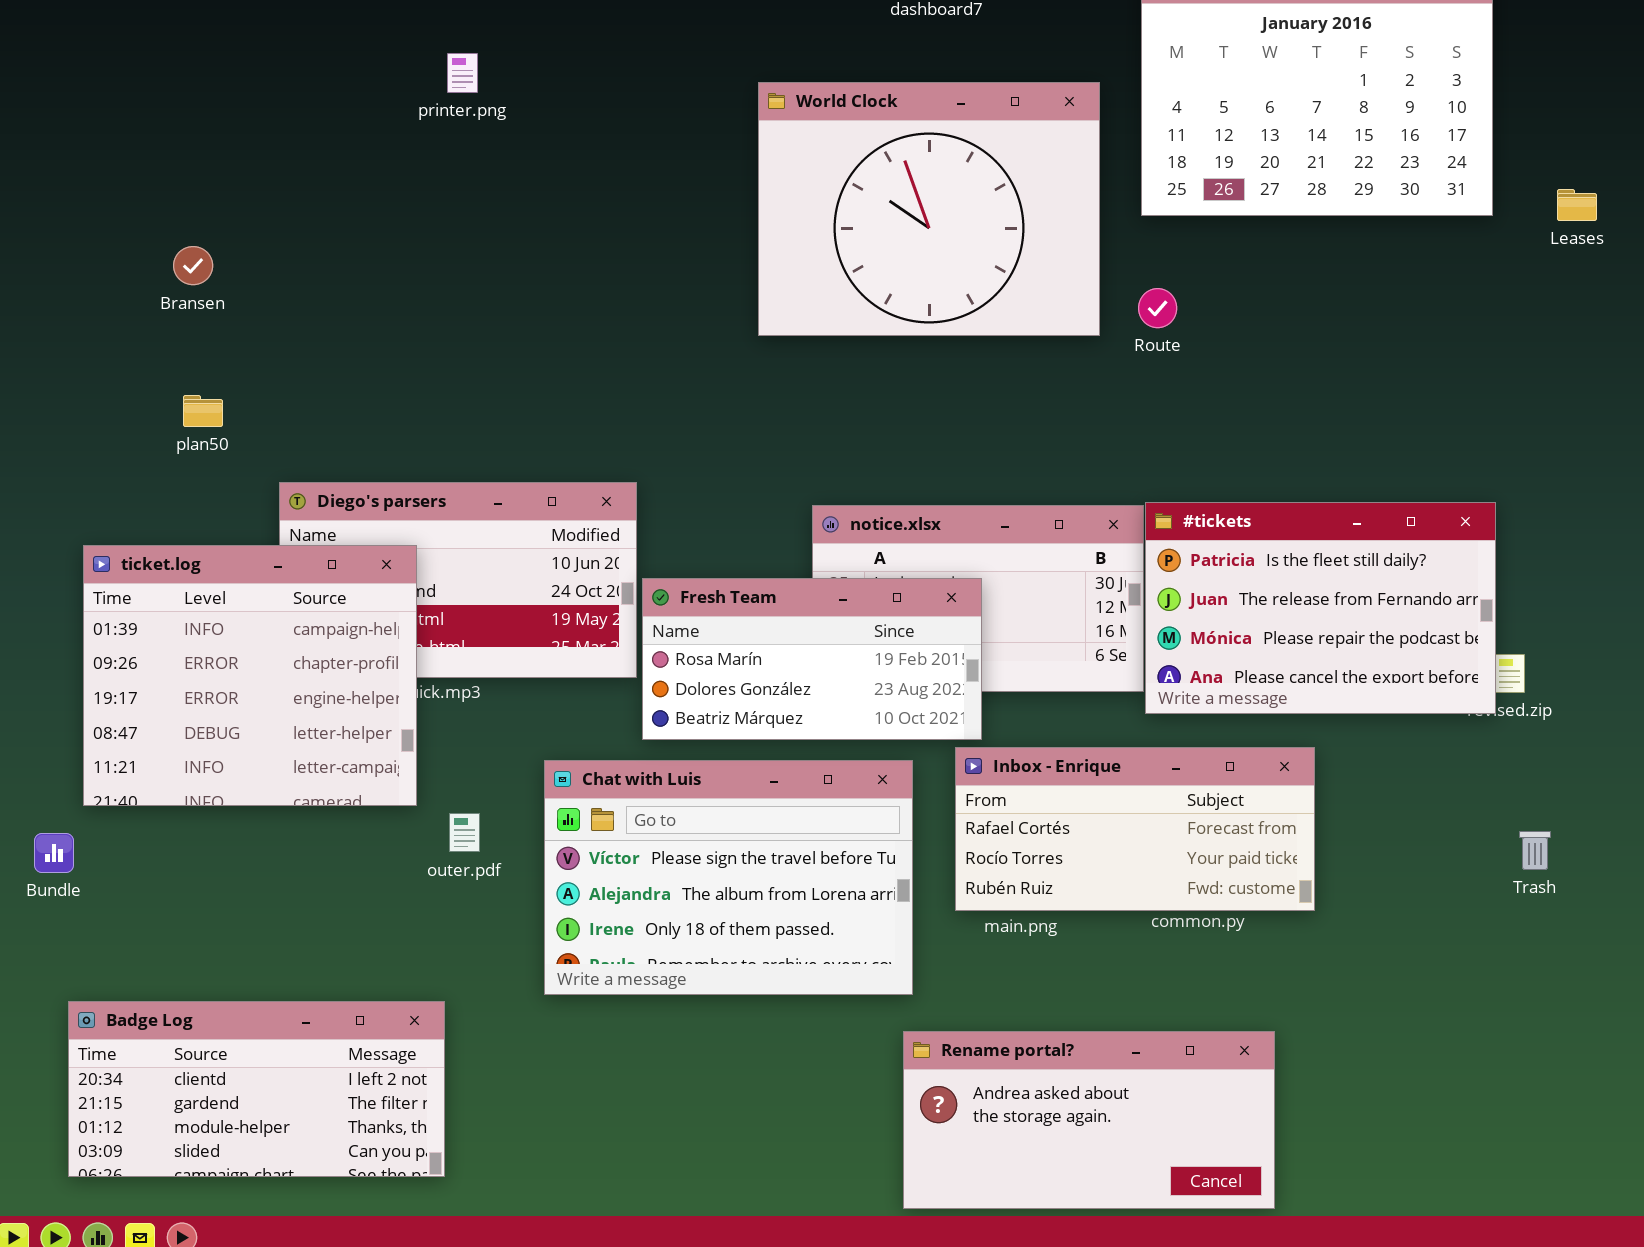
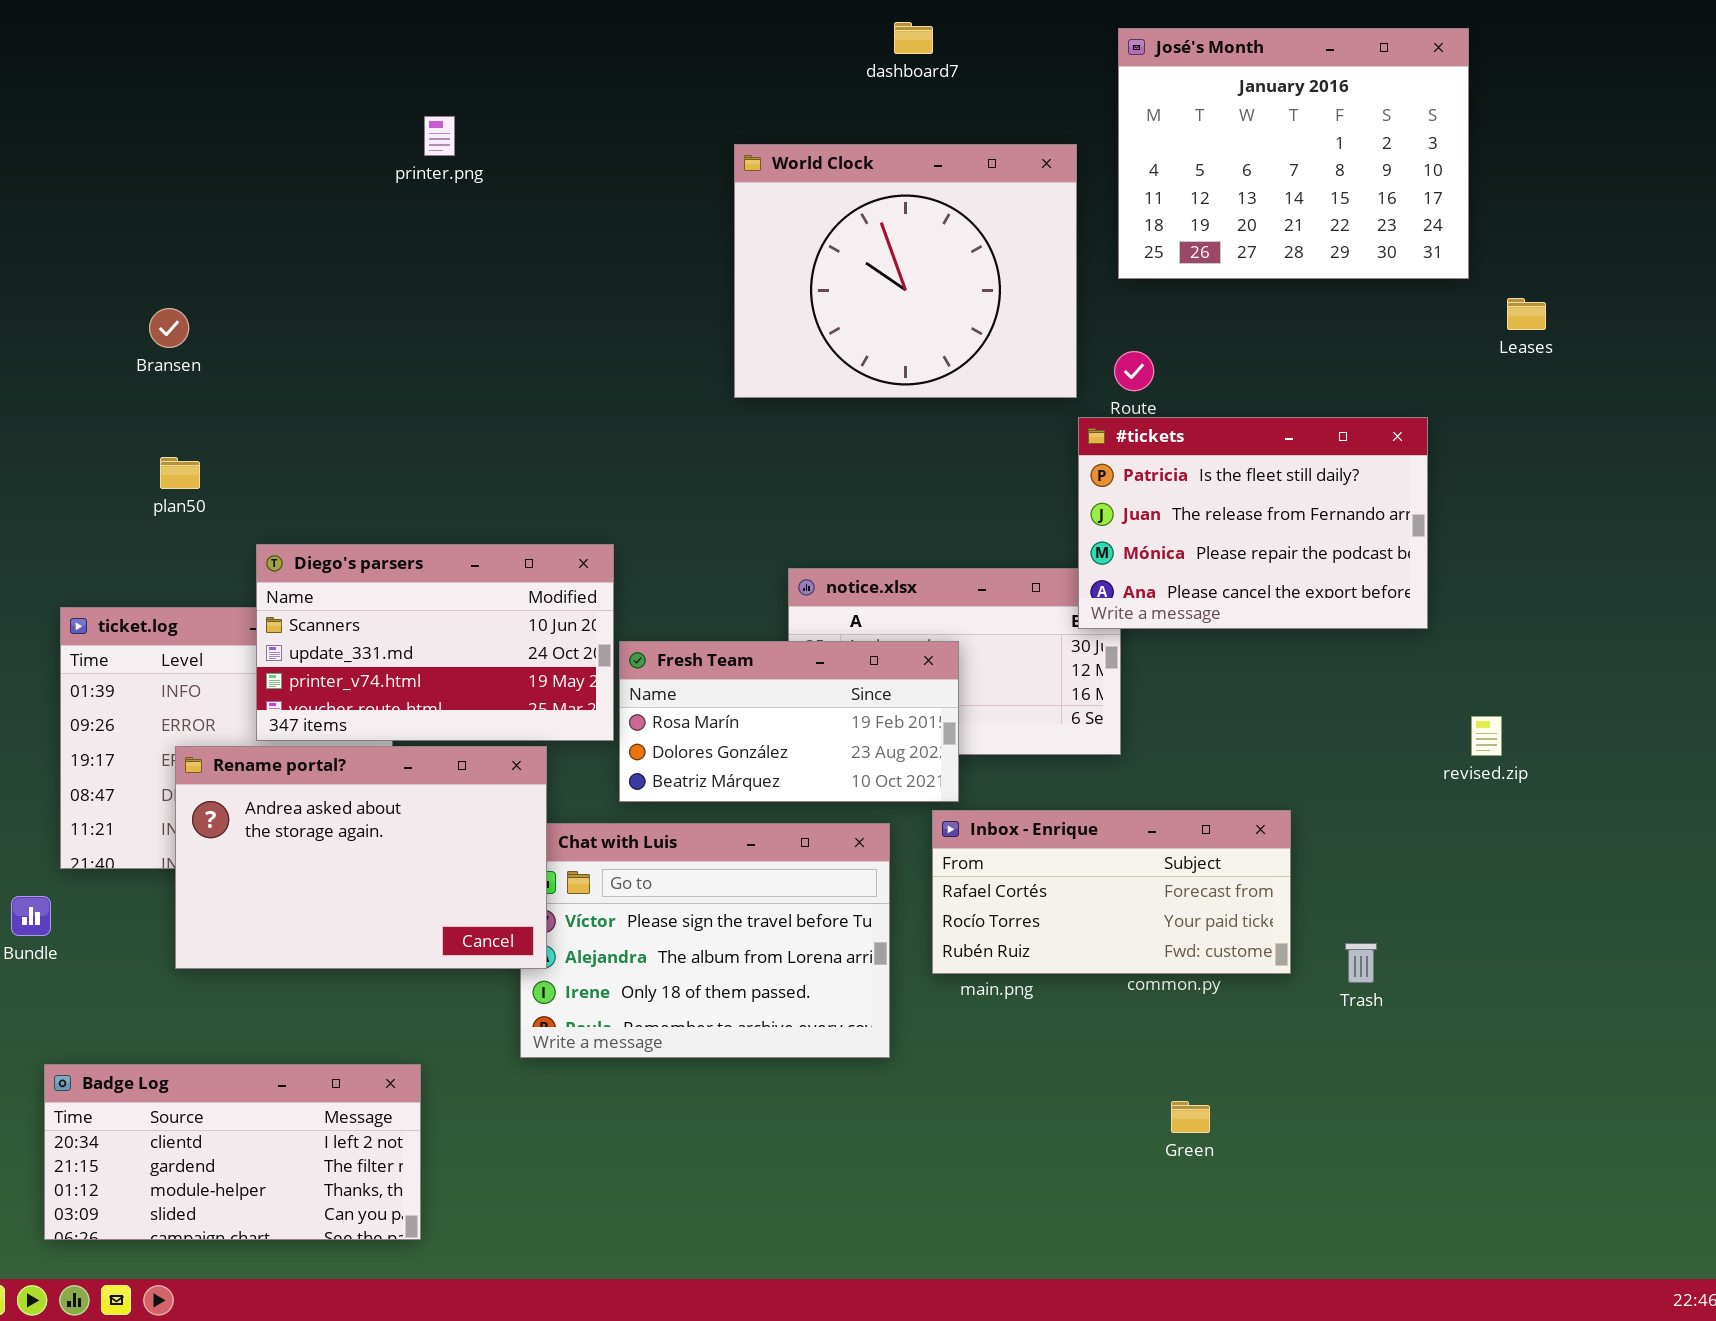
Leases: [1557,189,1597,221] -> [1507,298,1546,330], moved
Diego's parsers: [279,482,637,678] -> [256,544,614,741], raised
#tickets: [1145,502,1496,714] -> [1078,417,1428,629], moved
Trash: [1519,831,1551,870] -> [1345,943,1377,983], moved
Rename portal?: [903,1031,1275,1209] -> [175,746,547,969], moved, resized

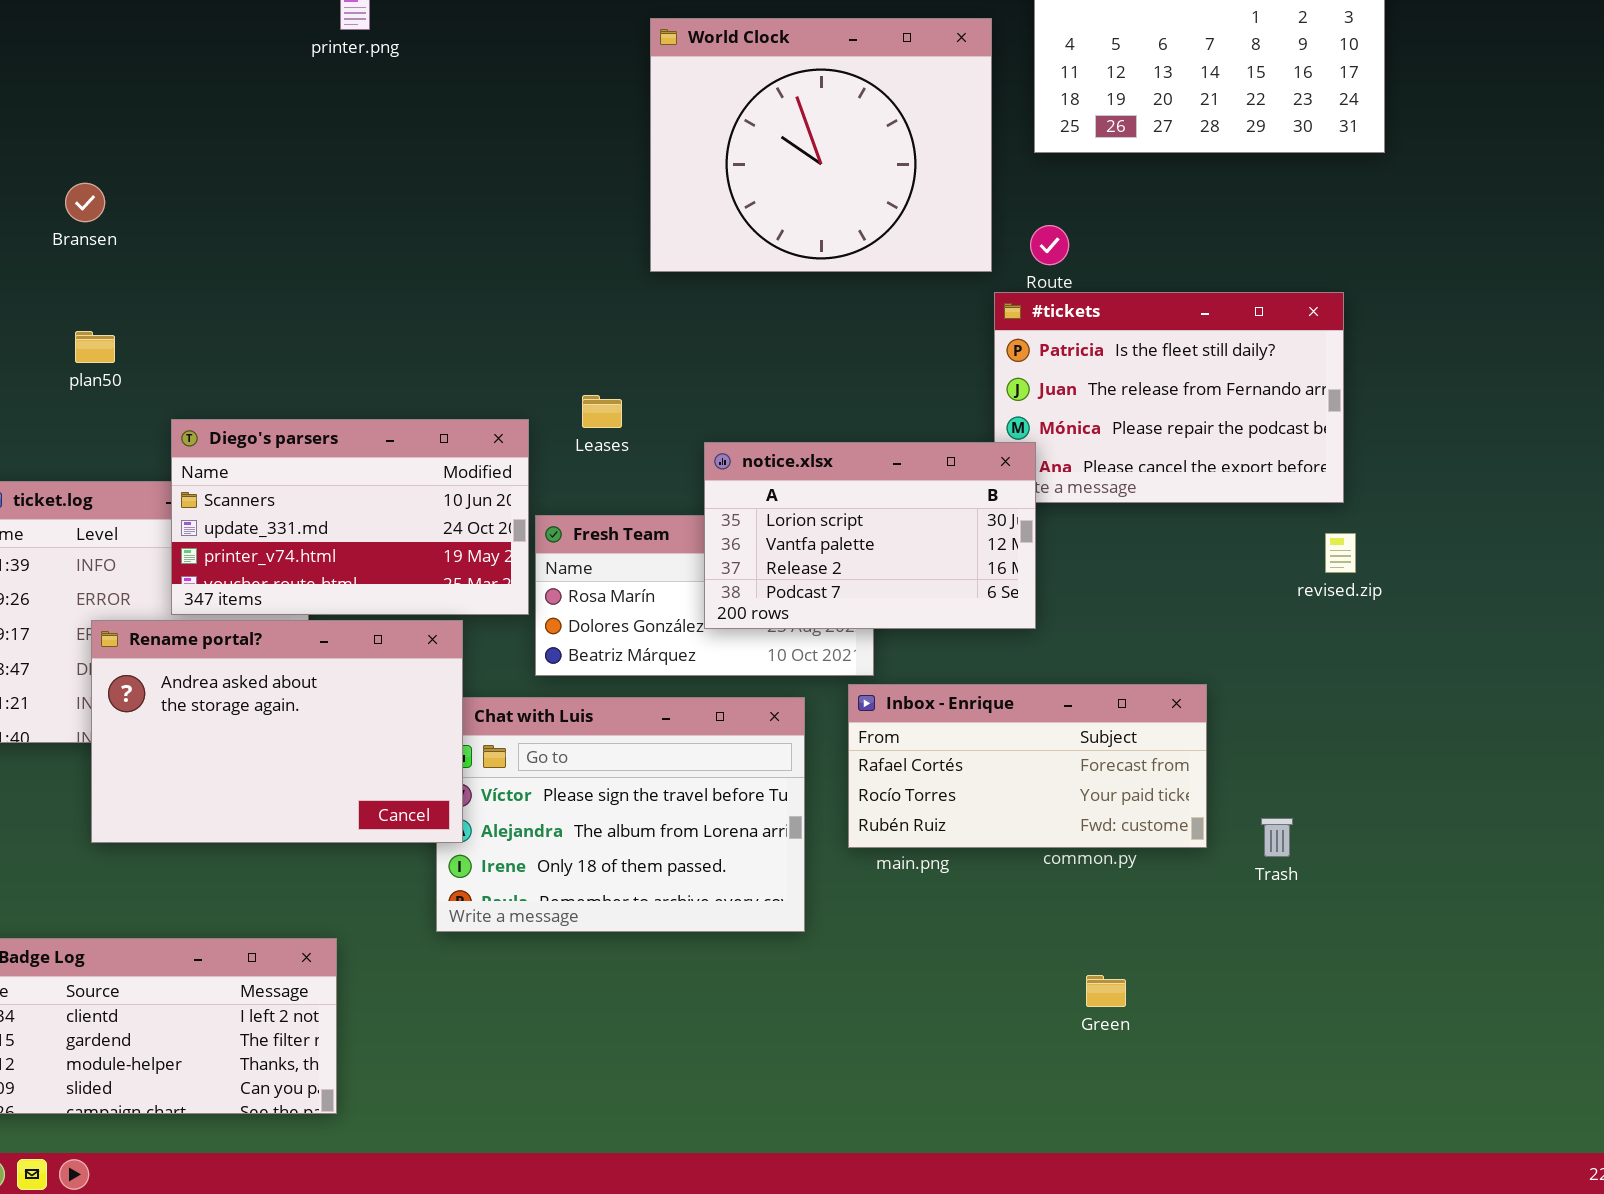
Leases: [1507,298,1546,330] -> [582,395,622,428], moved
notice.xlsx: [788,568,1121,755] -> [704,442,1036,629], raised
revised.zip: [1471,716,1502,756] -> [1325,533,1356,573], moved

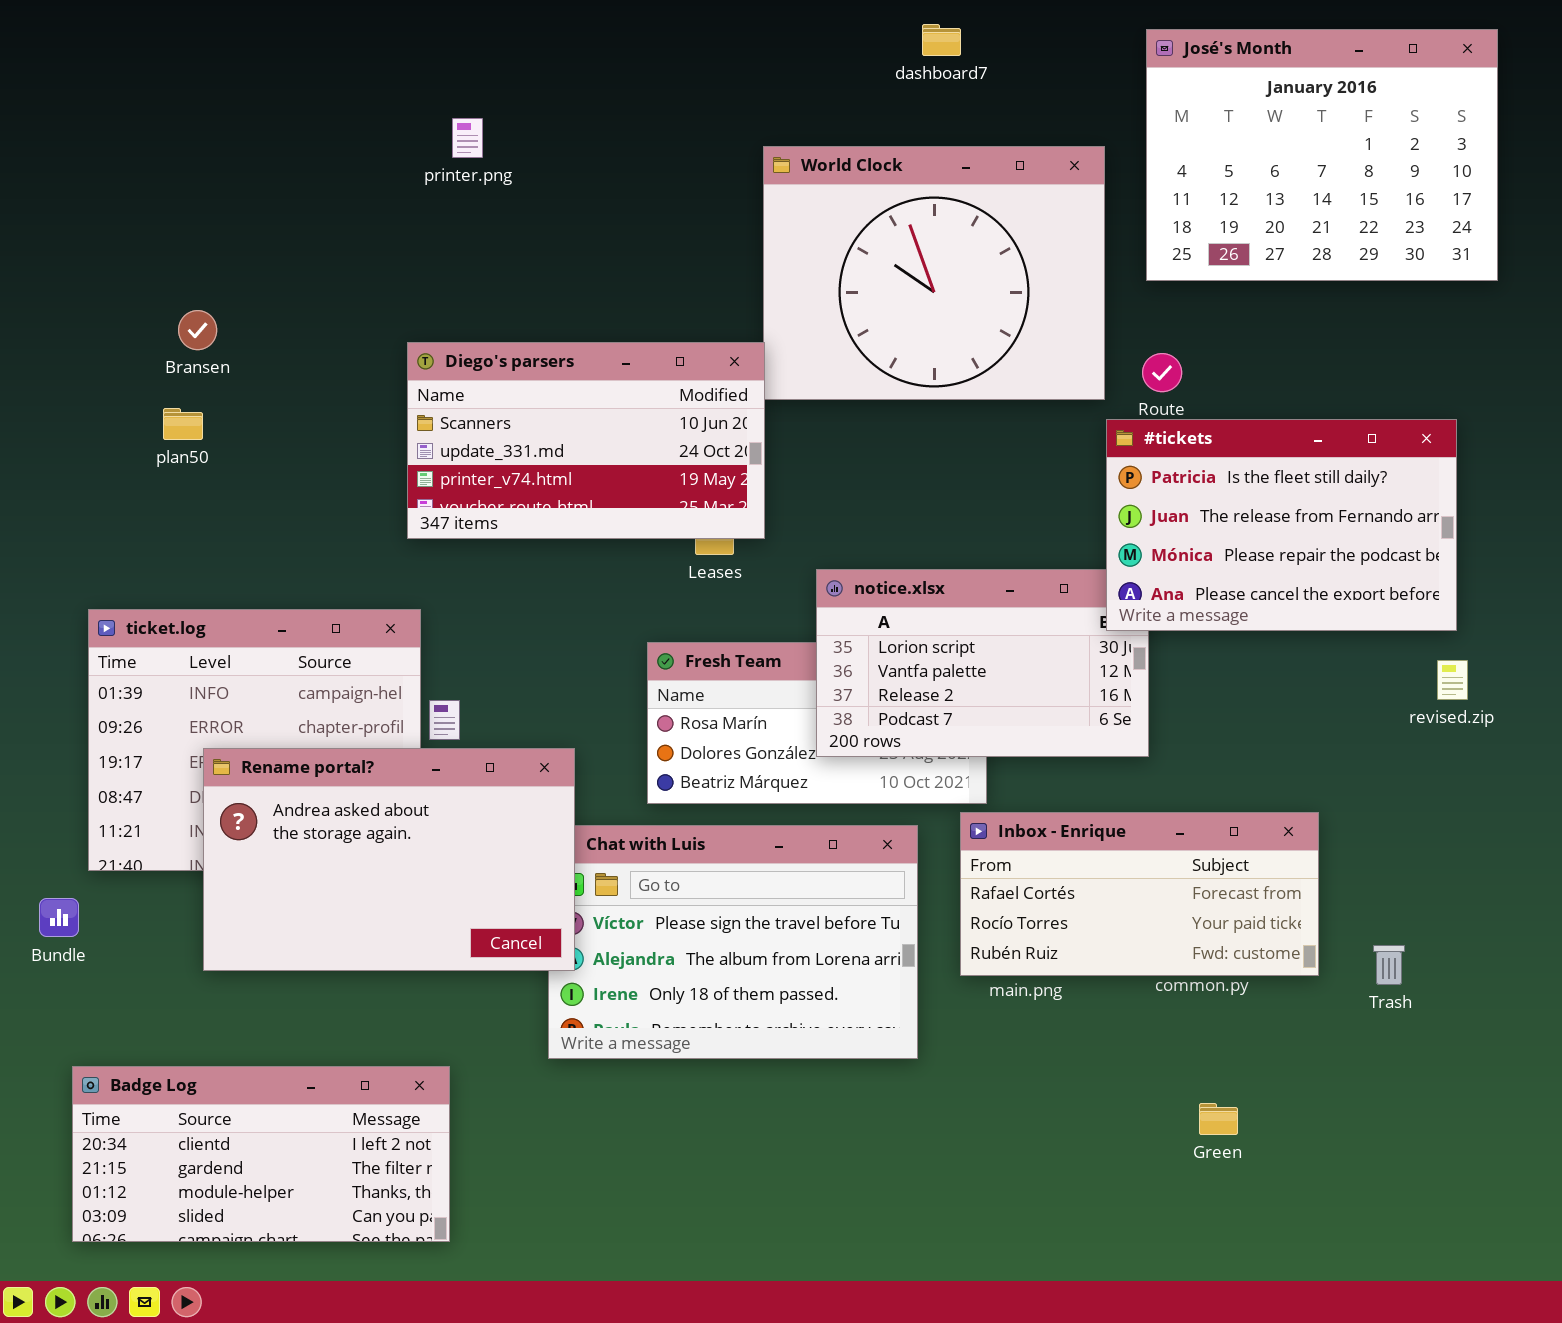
#tickets: [994,292,1344,503] -> [1106,419,1457,631], raised
plan50: [75,331,115,363] -> [163,408,203,440], moved
Diego's parsers: [171,419,529,615] -> [407,342,765,539], moved

